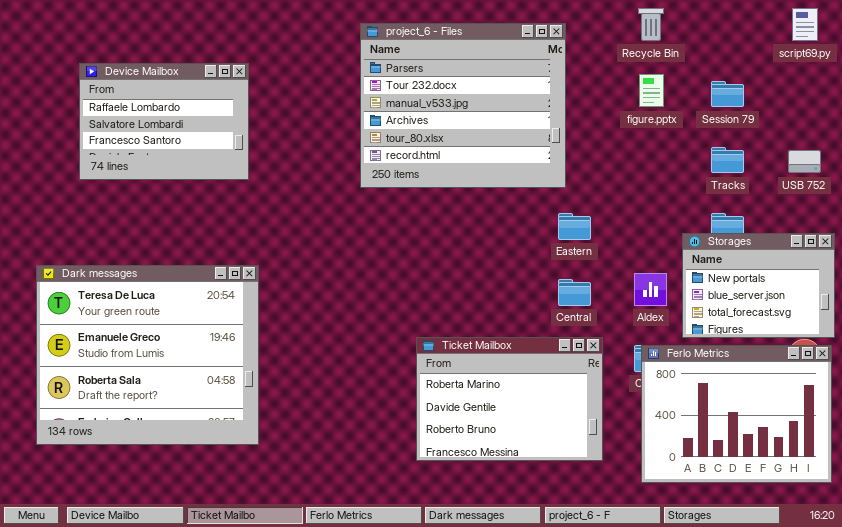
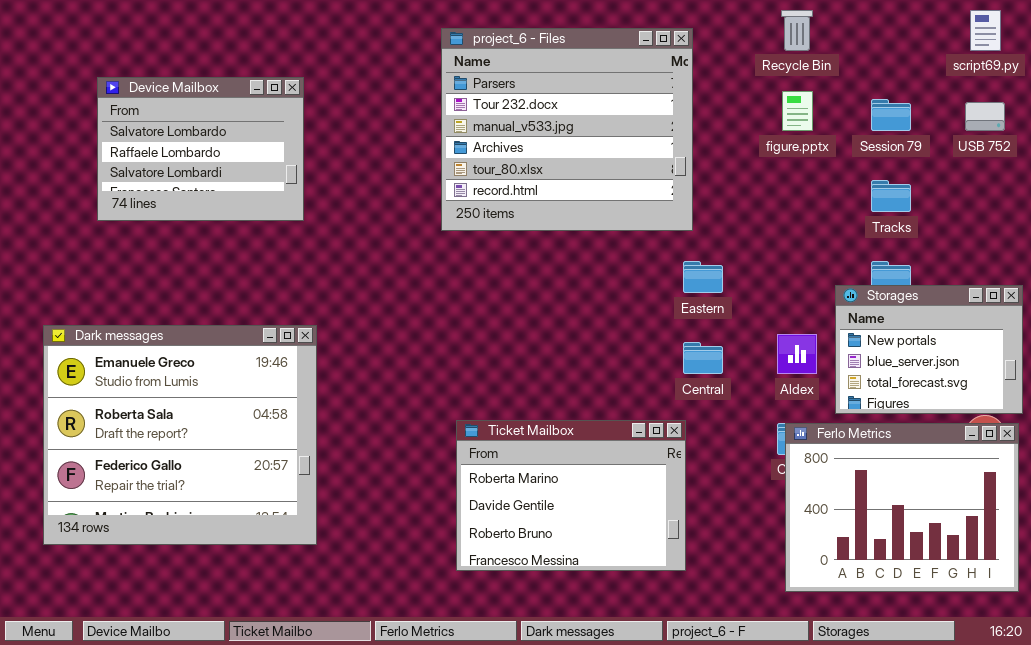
Device Mailbox: [79,63,249,180] -> [97,77,304,221], scrolled up 1 row
USB 752: [788,150,821,173] -> [965,102,1005,131], moved
Dark messages: [36,265,259,445] -> [43,325,317,545], scrolled down 1 row
Ticket Mailbox: [416,337,603,461] -> [456,420,686,571], moved

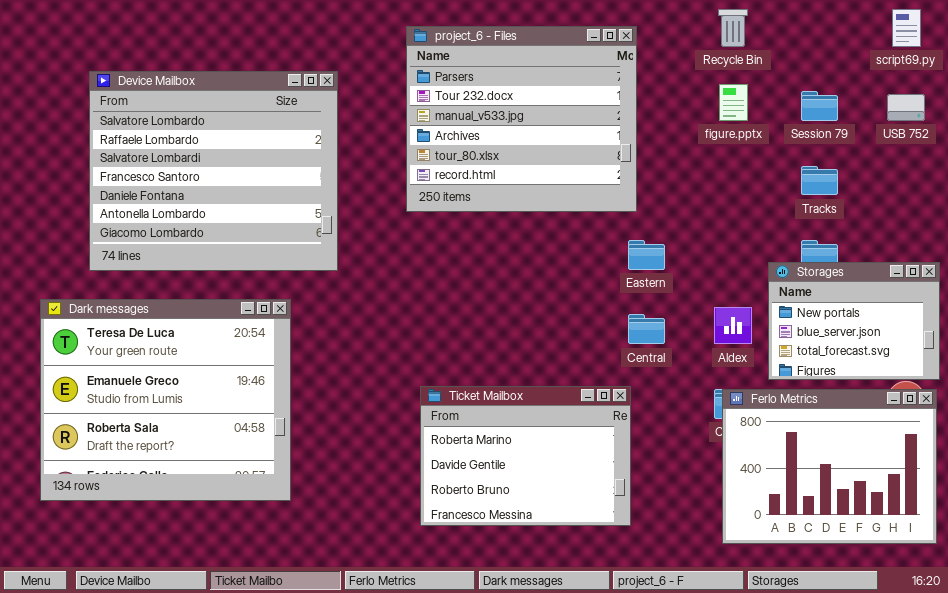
Device Mailbox: [97,77,304,221] -> [89,71,338,271], resized
Dark messages: [43,325,317,545] -> [40,299,291,501], scrolled up 1 row

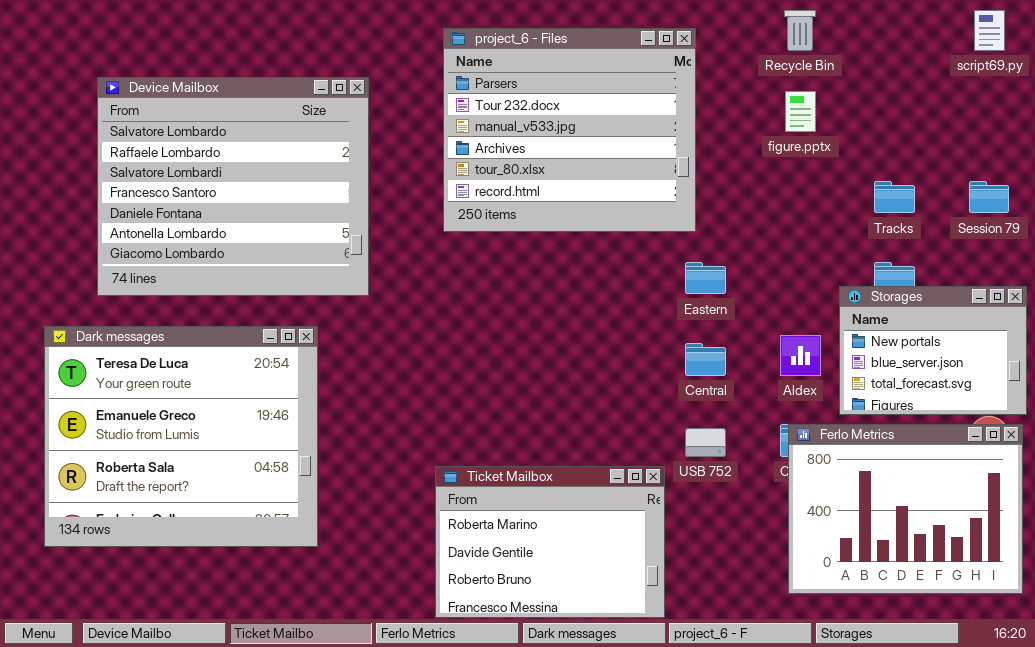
Session 79: [801,91,838,121] -> [969,181,1009,213], moved
USB 752: [887,94,925,121] -> [685,428,726,457], moved
Ticket Mailbox: [420,386,631,526] -> [435,466,665,618], moved

